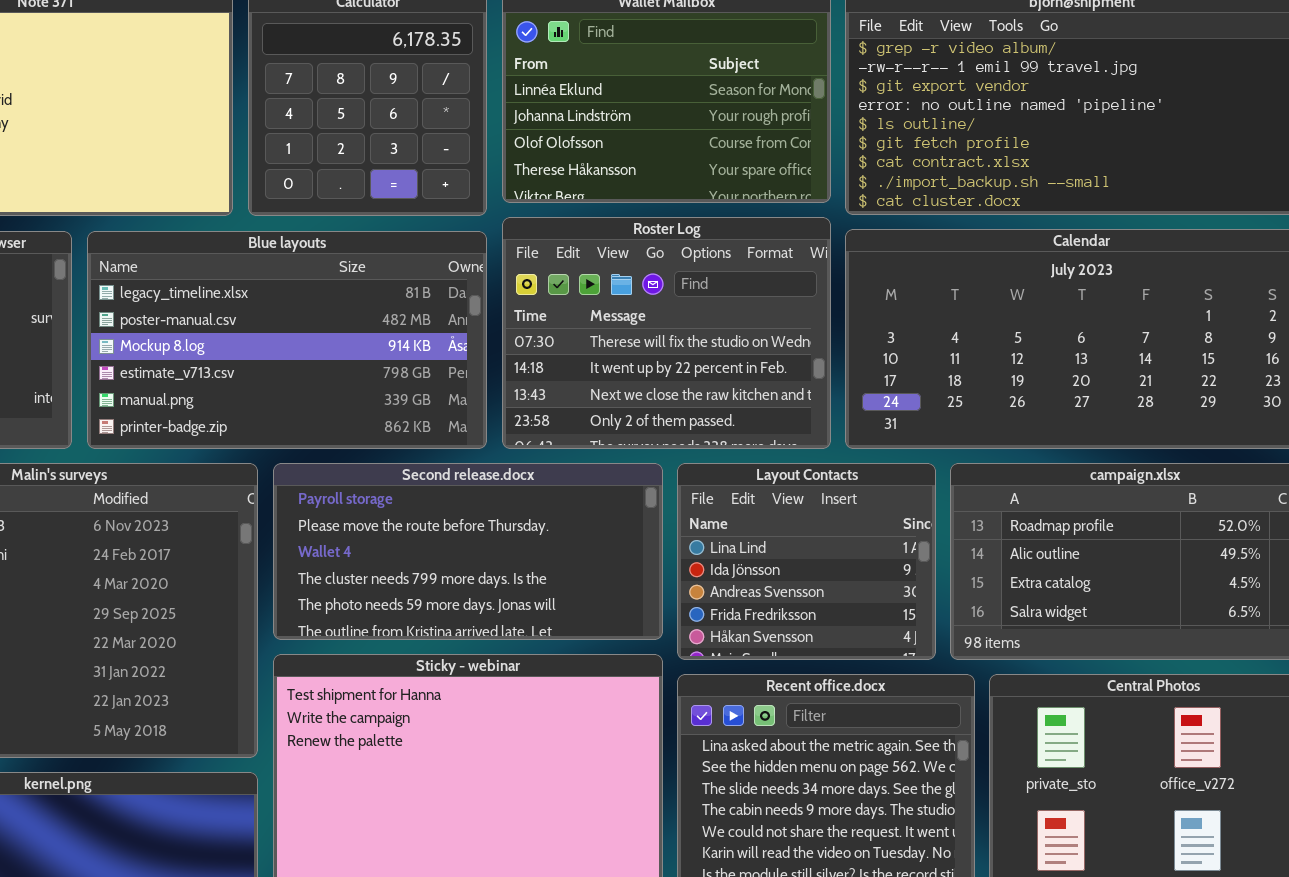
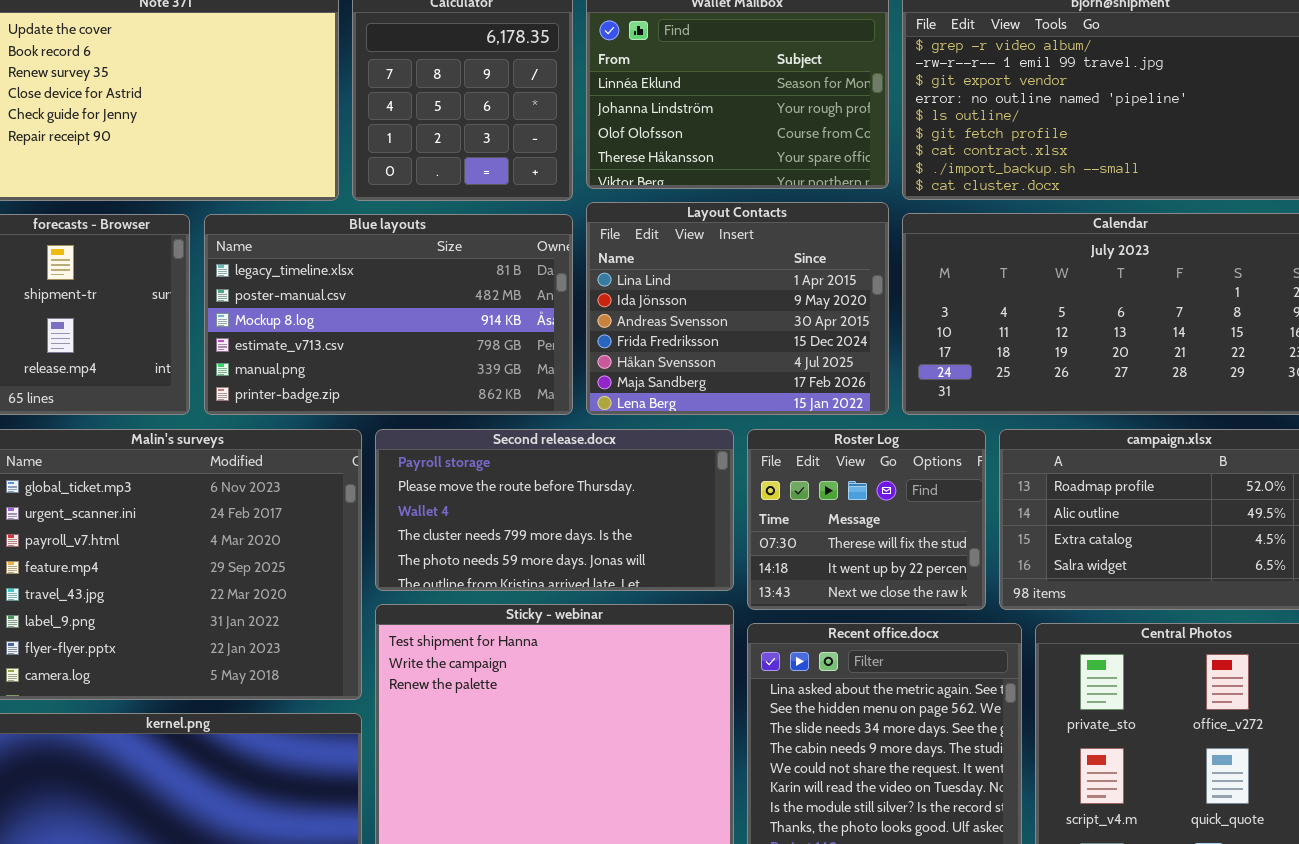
Roster Log: [502,217,831,449] -> [747,429,986,610], moved, resized
Layout Contacts: [677,463,936,660] -> [586,202,889,415], moved, resized

